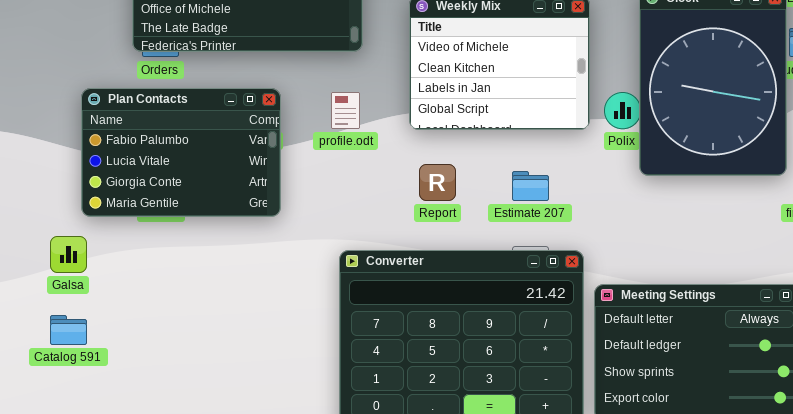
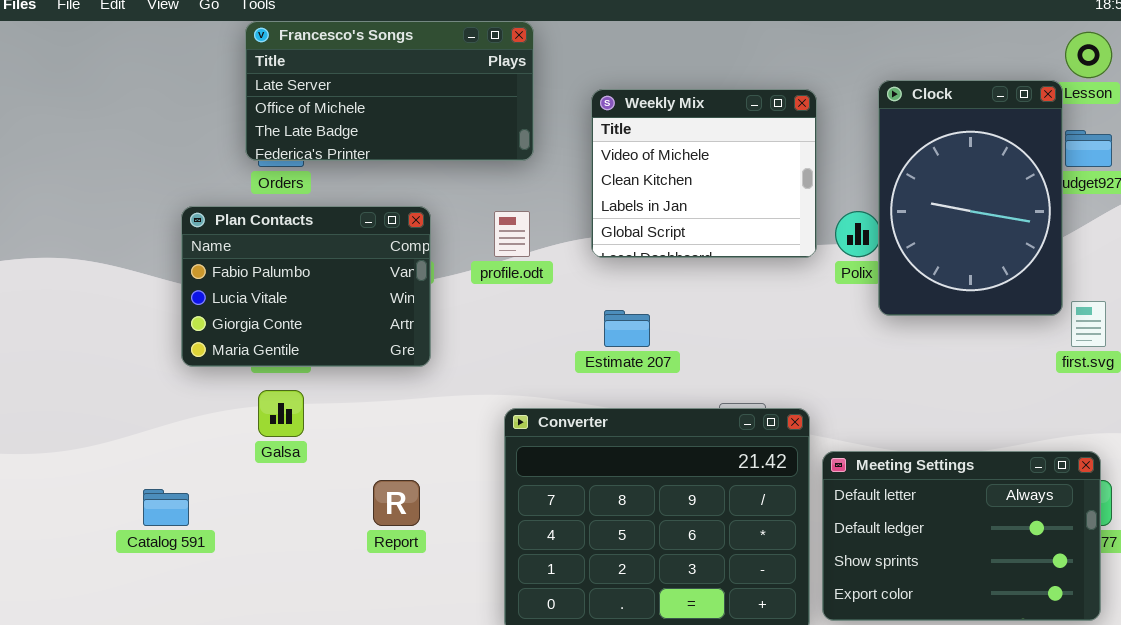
Report: [419,164,456,201] -> [373,480,420,526], moved
Estimate 207: [512,171,549,201] -> [604,310,650,347], moved
Galsa: [50,236,87,273] -> [258,390,304,437], moved

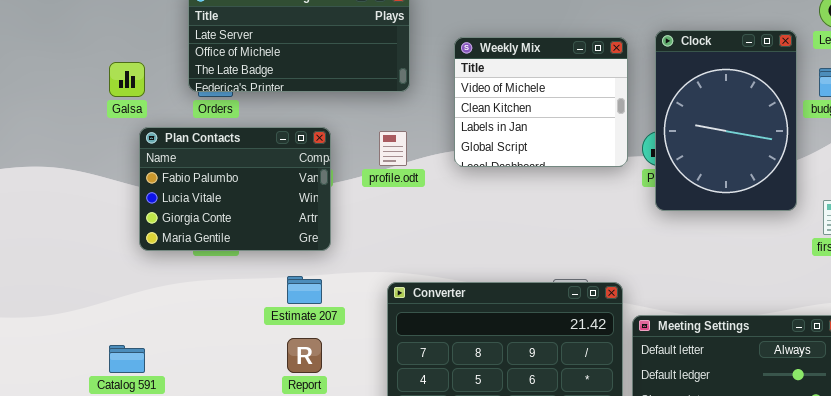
Clock: [878,80,1063,316] -> [655,30,797,211], moved
Estimate 207: [604,310,650,347] -> [287,276,322,304], moved
Galsa: [258,390,304,437] -> [109,62,145,97], moved

